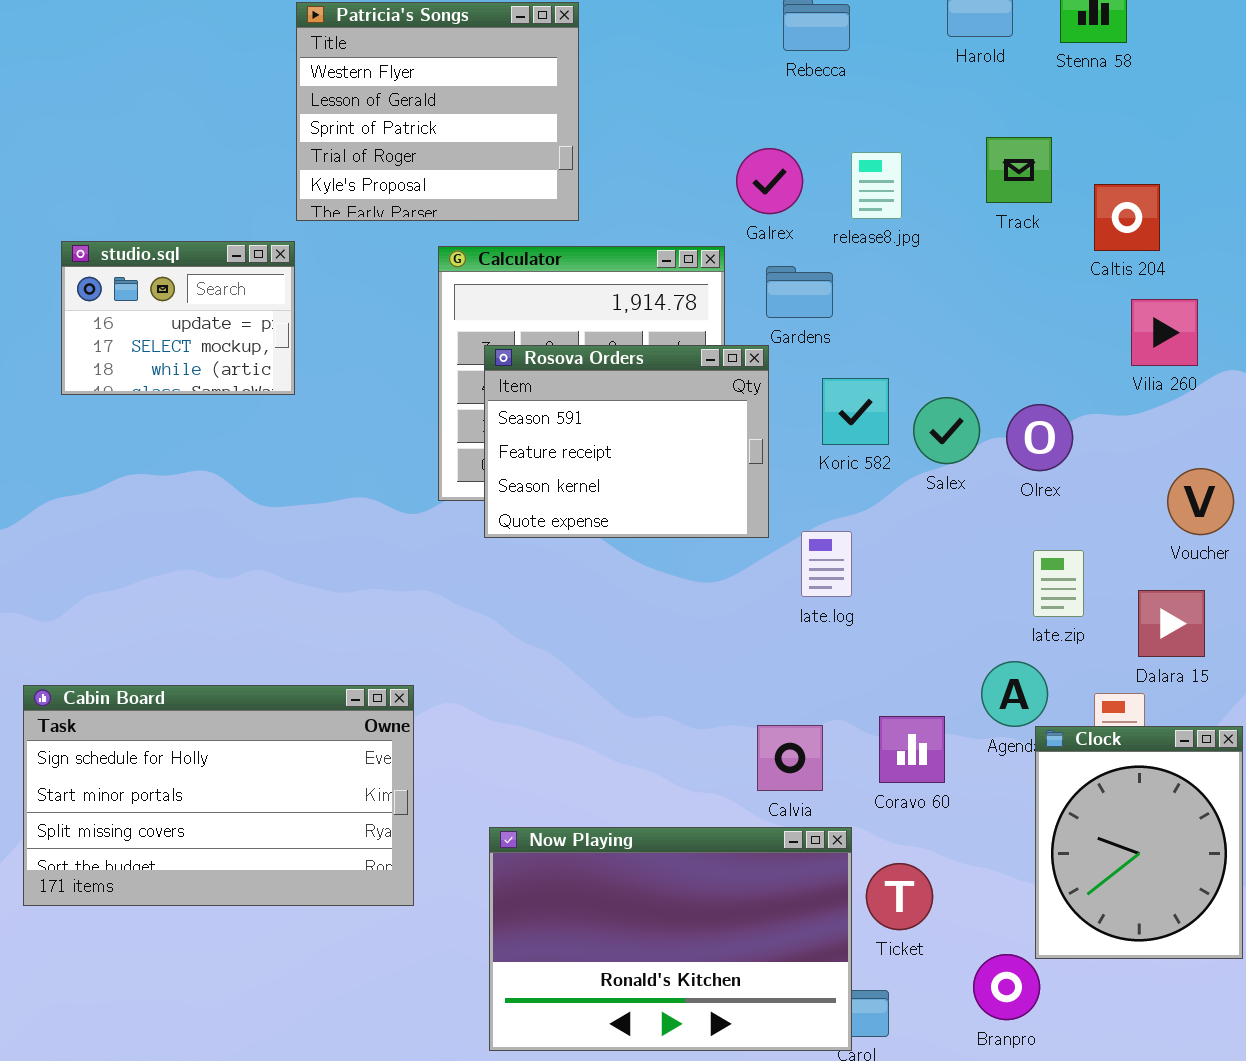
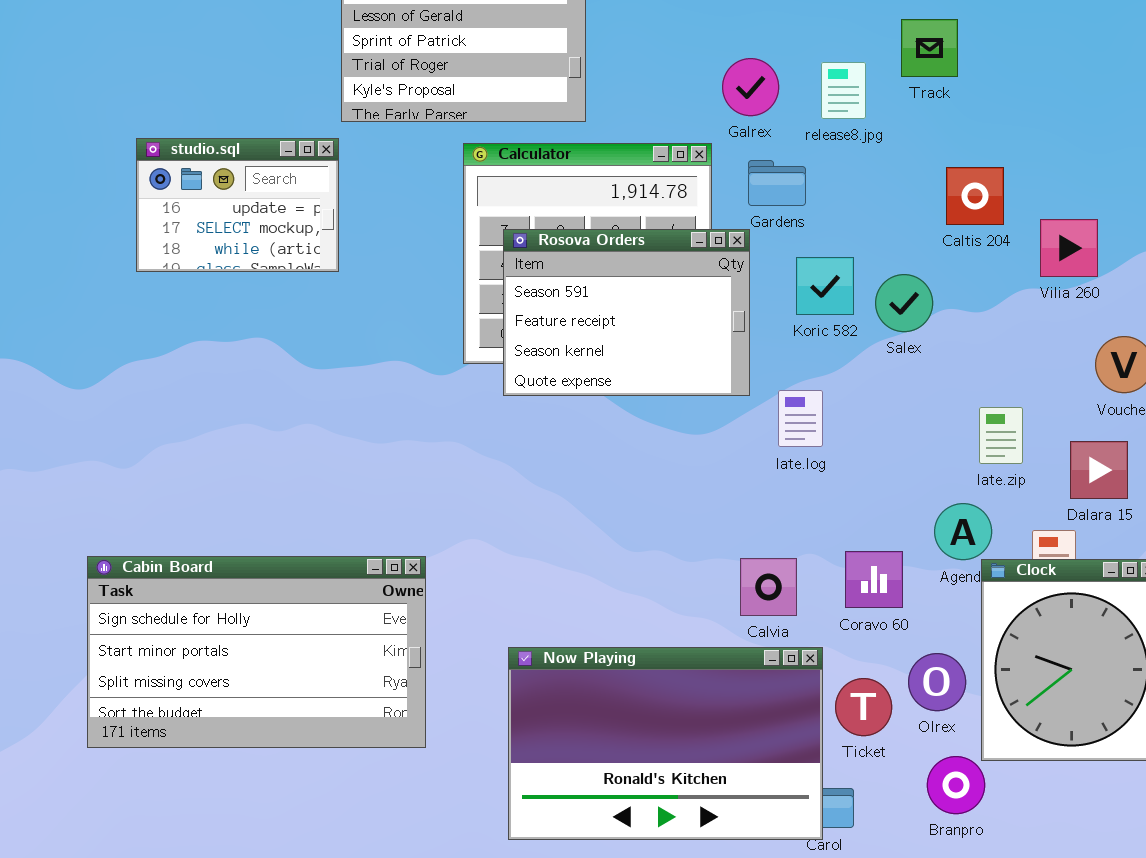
Track: [986,137,1052,203] -> [901,19,958,77], moved
Caltis 204: [1094,184,1160,251] -> [946,167,1004,225], moved
Vilia 260: [1131,299,1198,366] -> [1040,219,1098,277], moved
Olrex: [1006,404,1073,471] -> [908,653,966,711], moved
Cabin Board: [23,685,414,906] -> [87,556,426,748], moved

